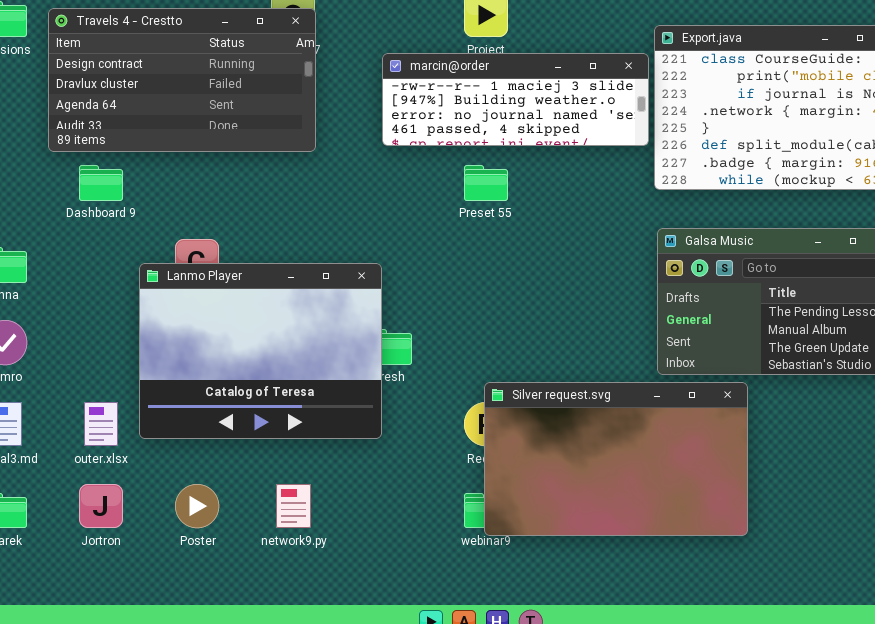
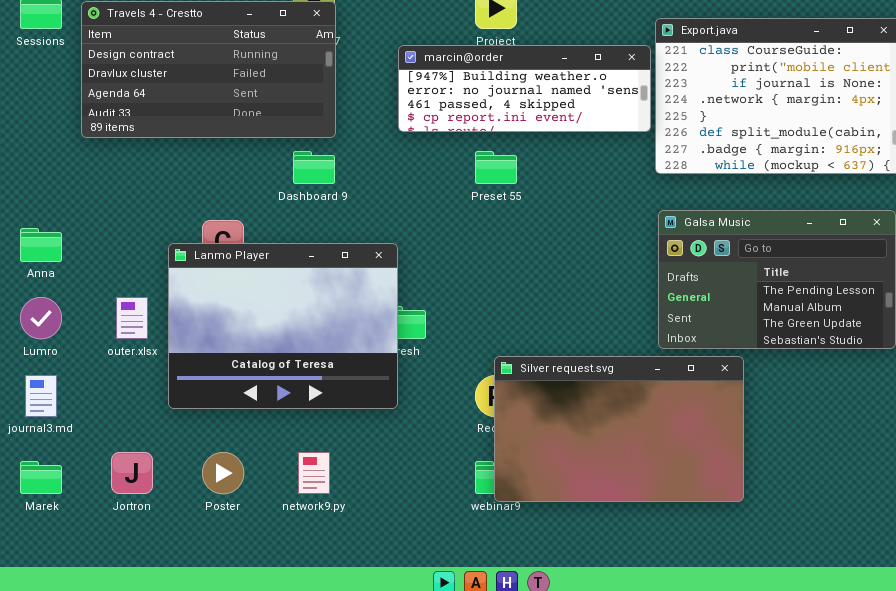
marcin@order: [382,53,649,146] -> [398,45,651,132], scrolled down 1 row
Dashboard 9: [79,165,123,201] -> [293,151,335,184], moved
outer.xlsx: [84,402,118,446] -> [116,297,148,339], moved

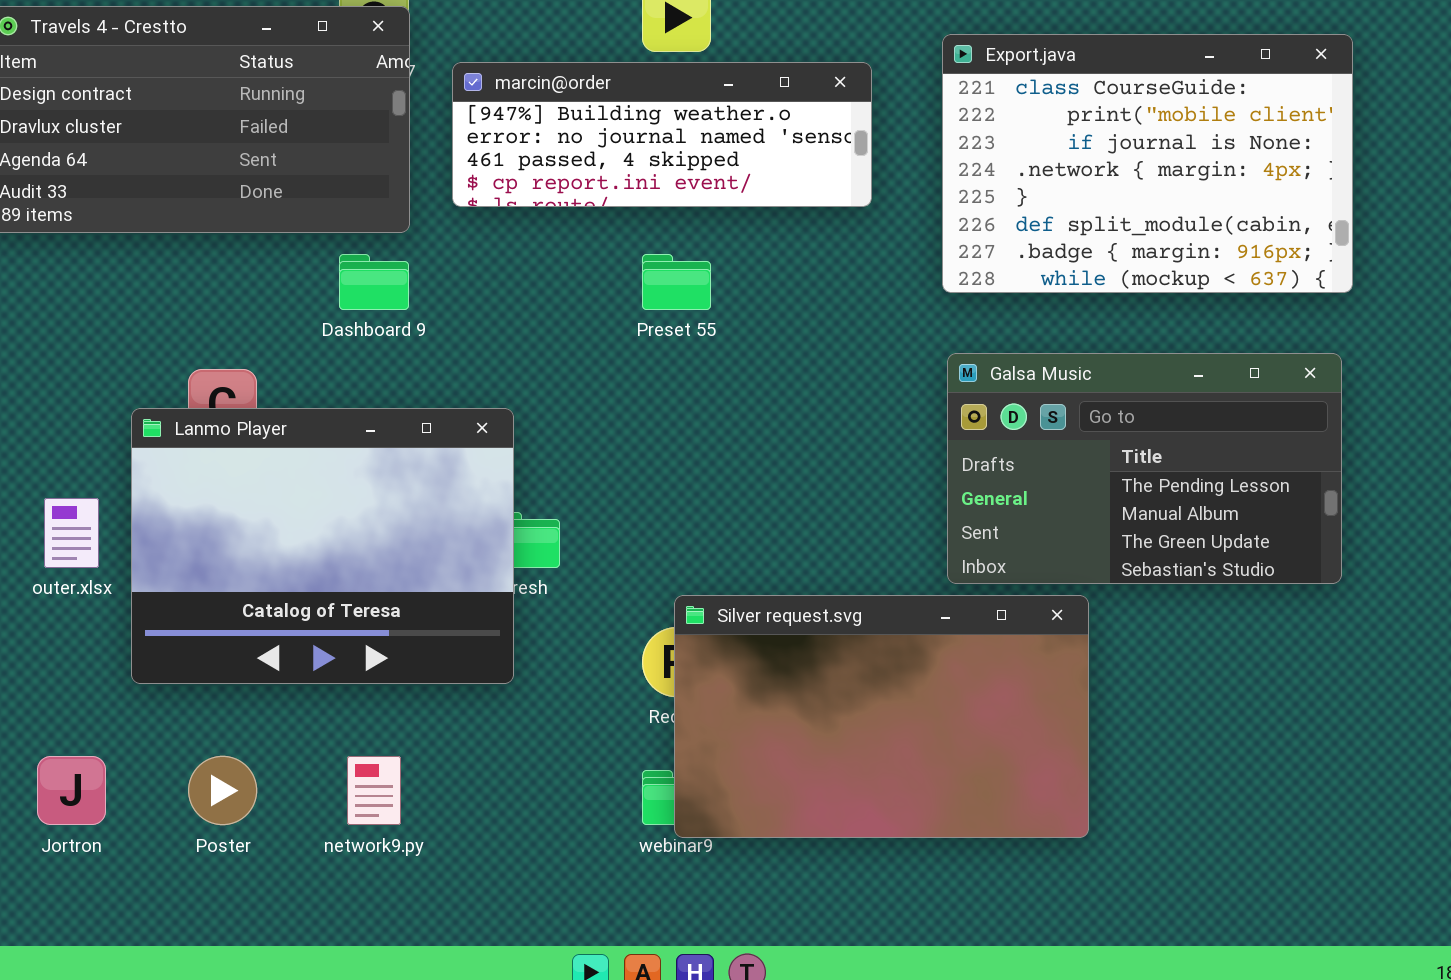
marcin@order: [398,45,651,132] -> [452,62,872,207], moved

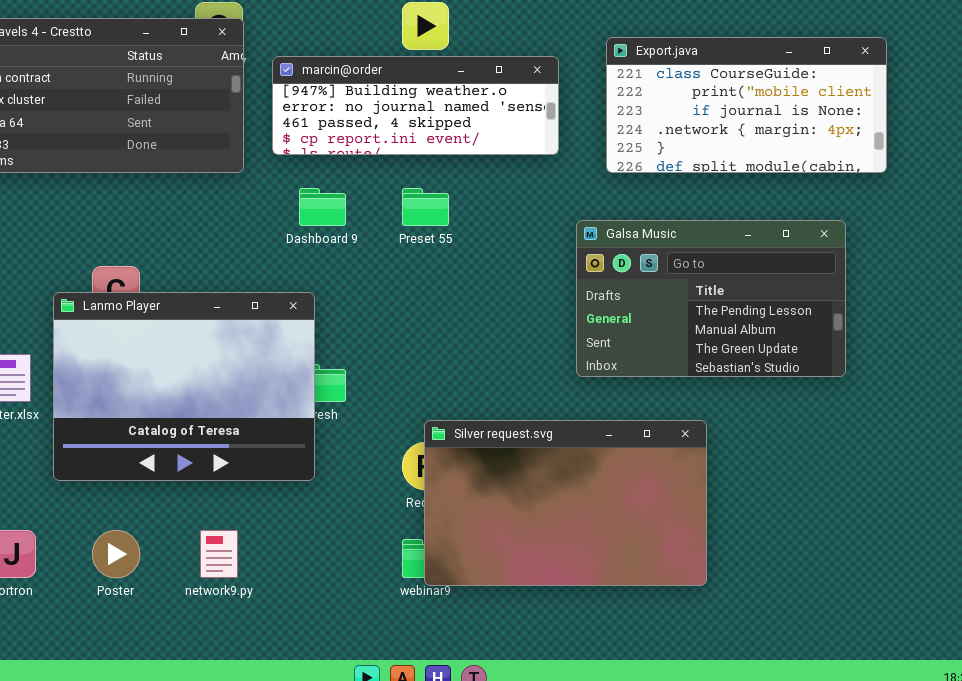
Export.java: [942,34,1353,293] -> [606,37,887,173], resized
Dashboard 9: [339,254,409,310] -> [299,188,346,226], moved
Galsa Music: [947,353,1342,584] -> [576,220,846,377], moved

